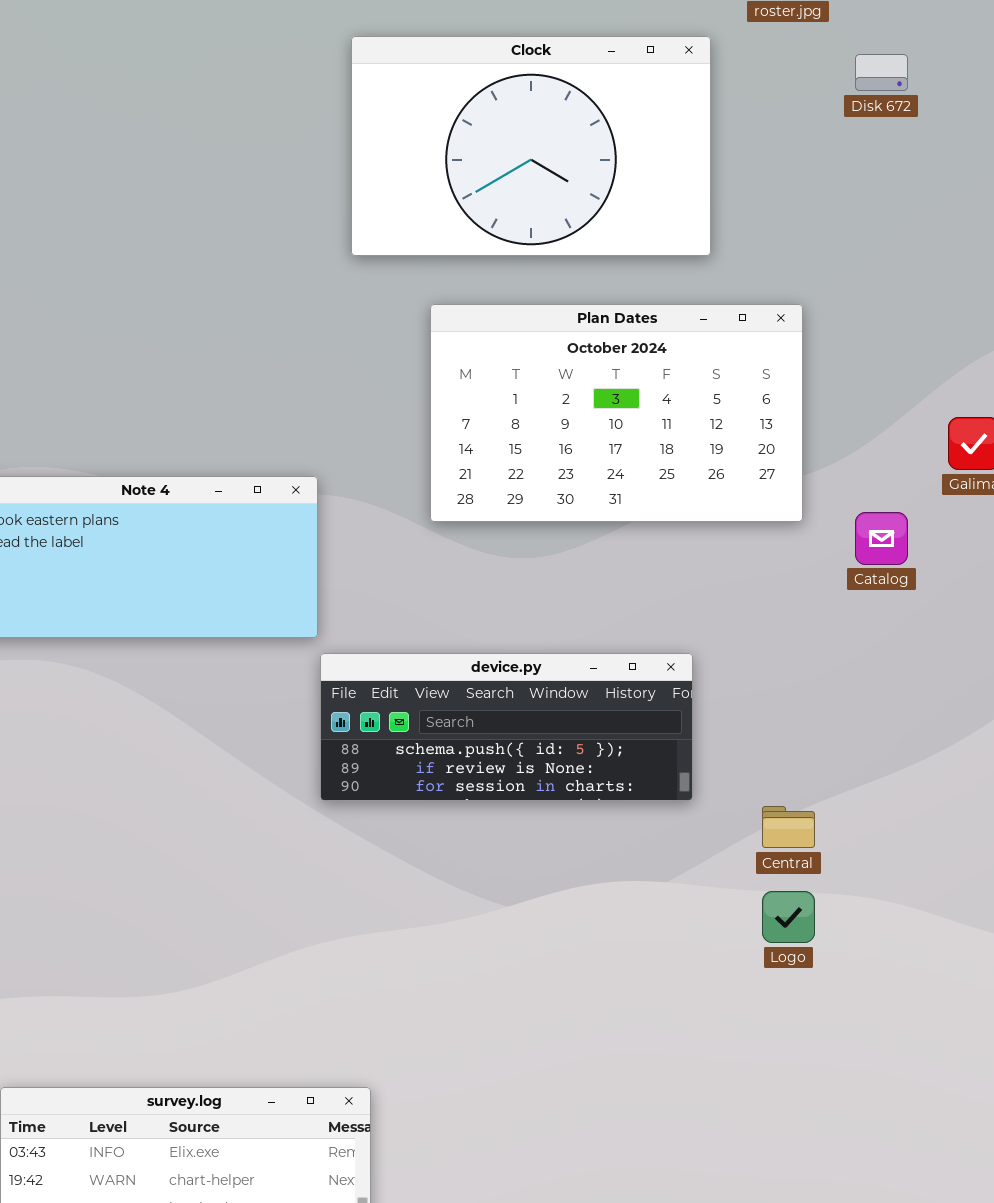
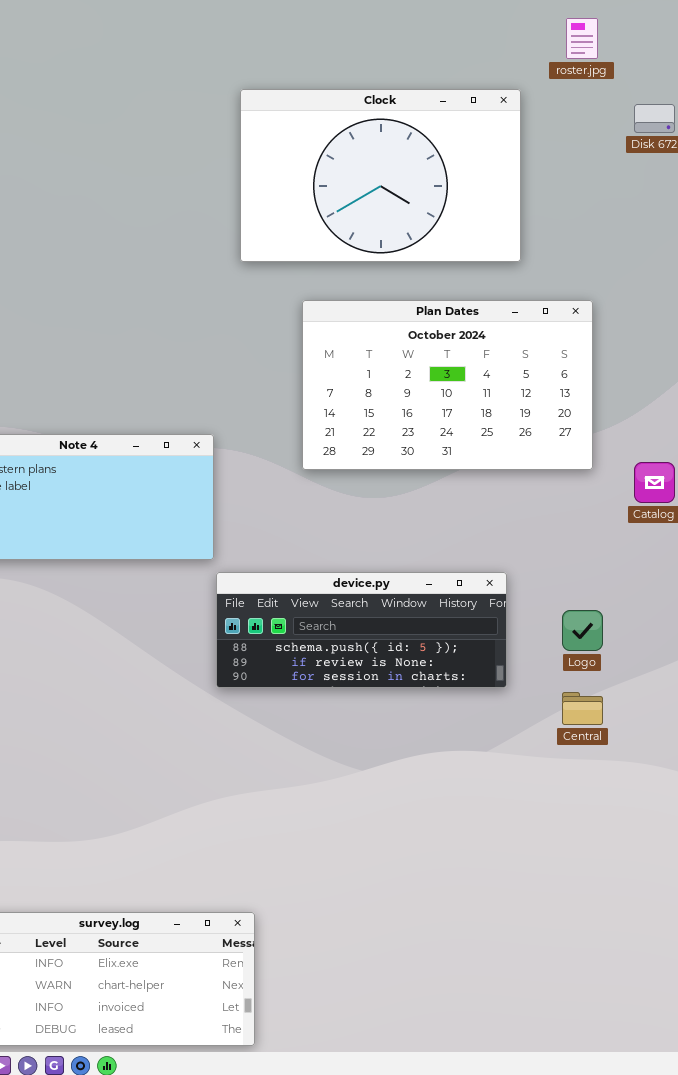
Logo: [762,891,815,943] -> [562,610,603,651], moved

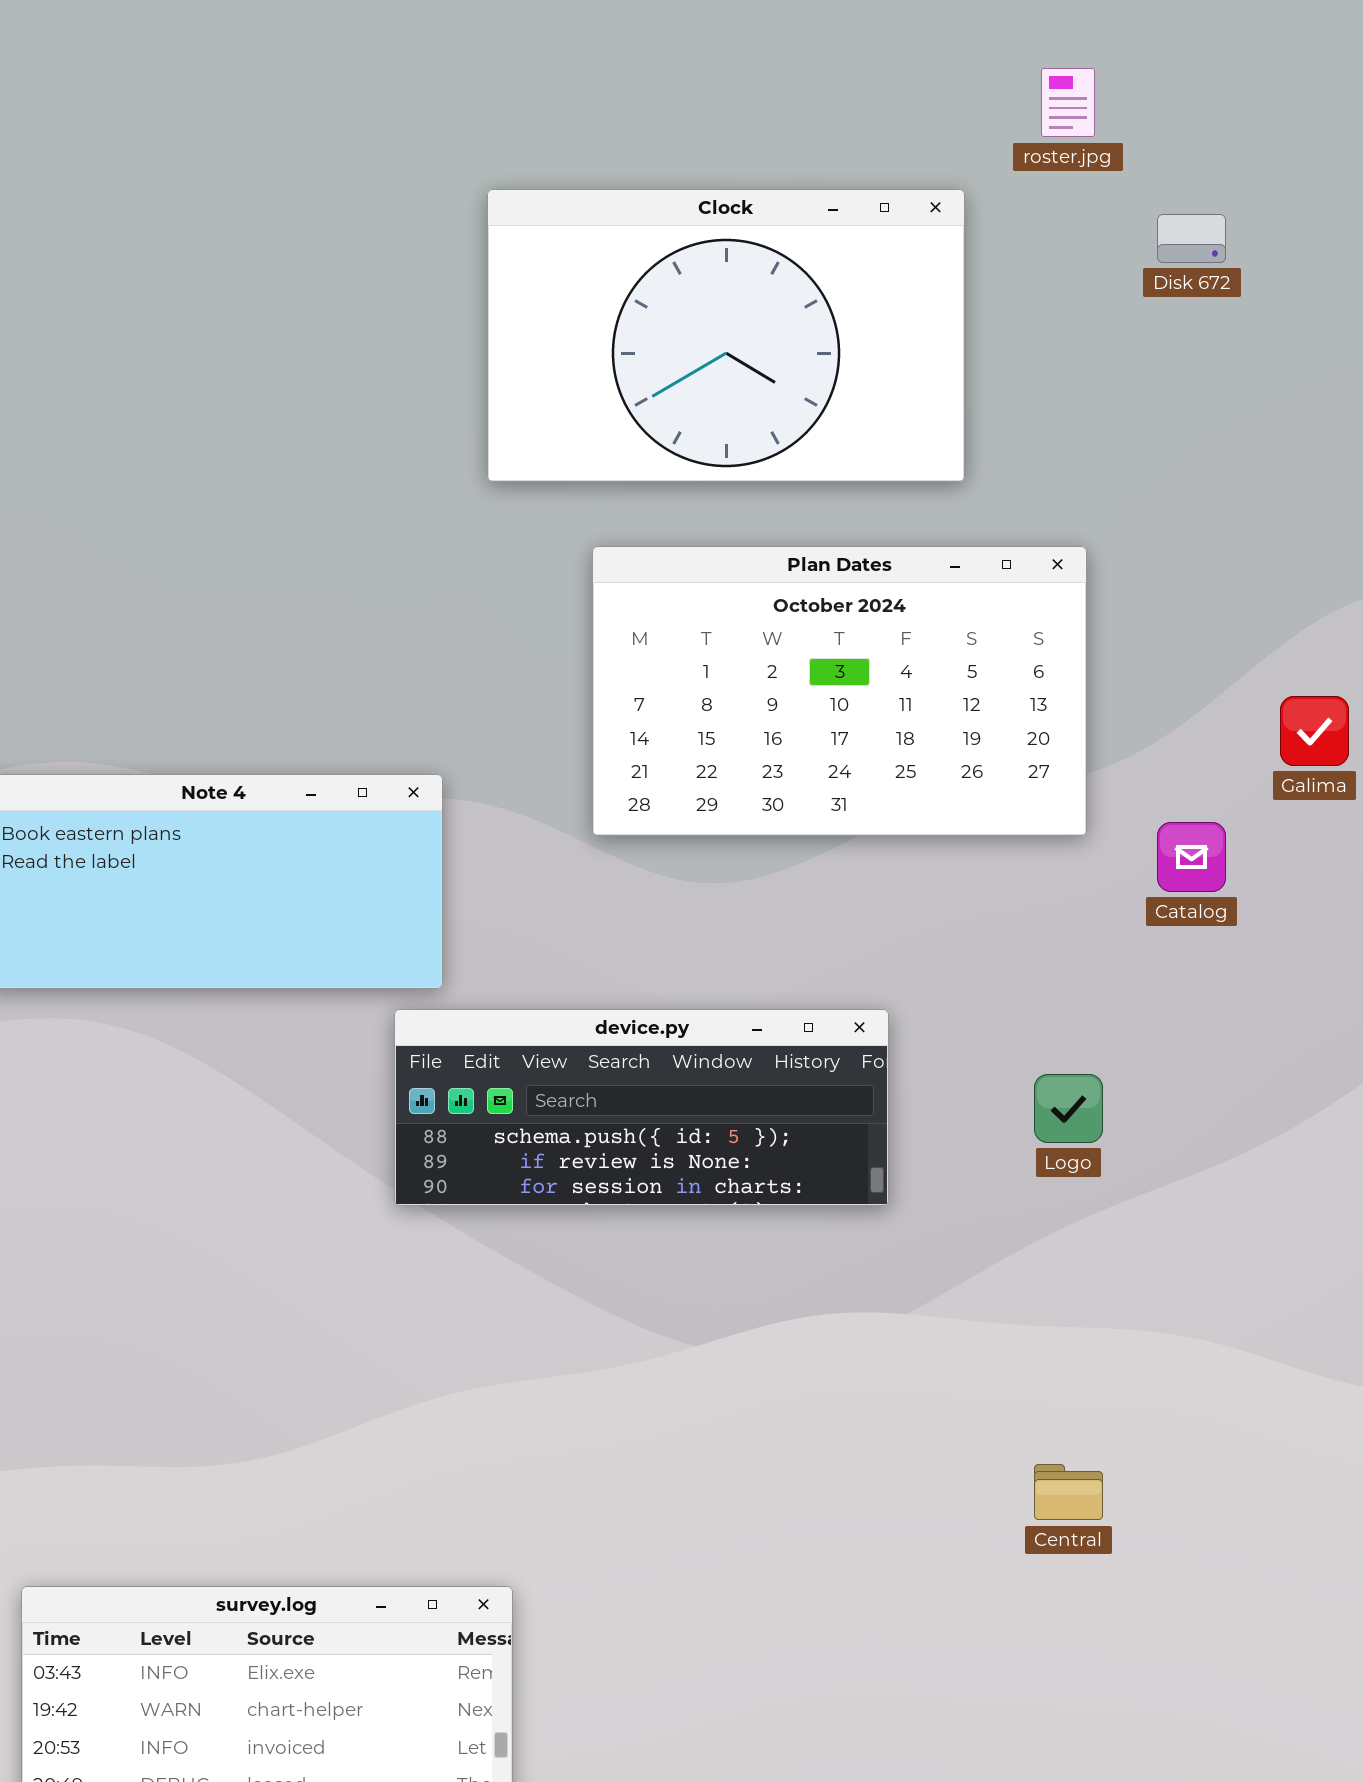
device.py: [216,572,507,688] -> [394,1009,889,1206], moved
Central: [562,692,603,725] -> [1034,1464,1103,1520], moved

